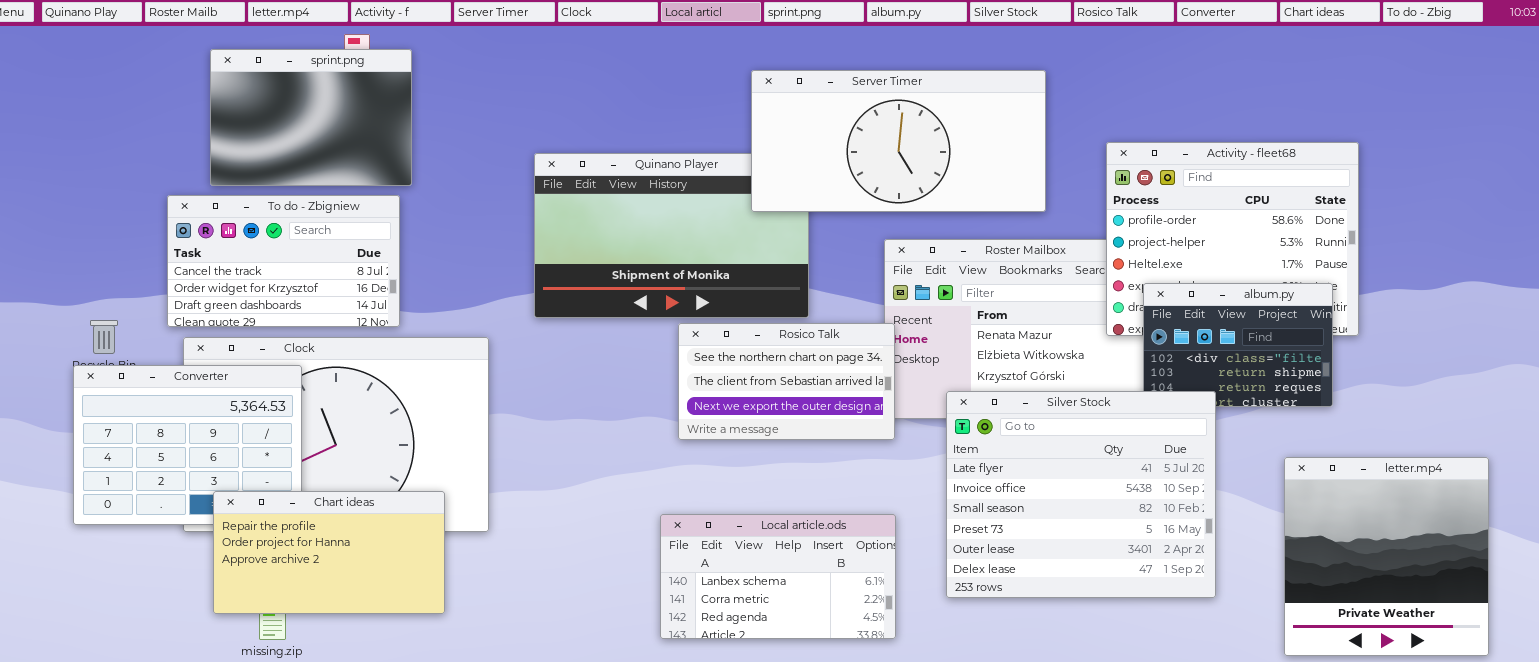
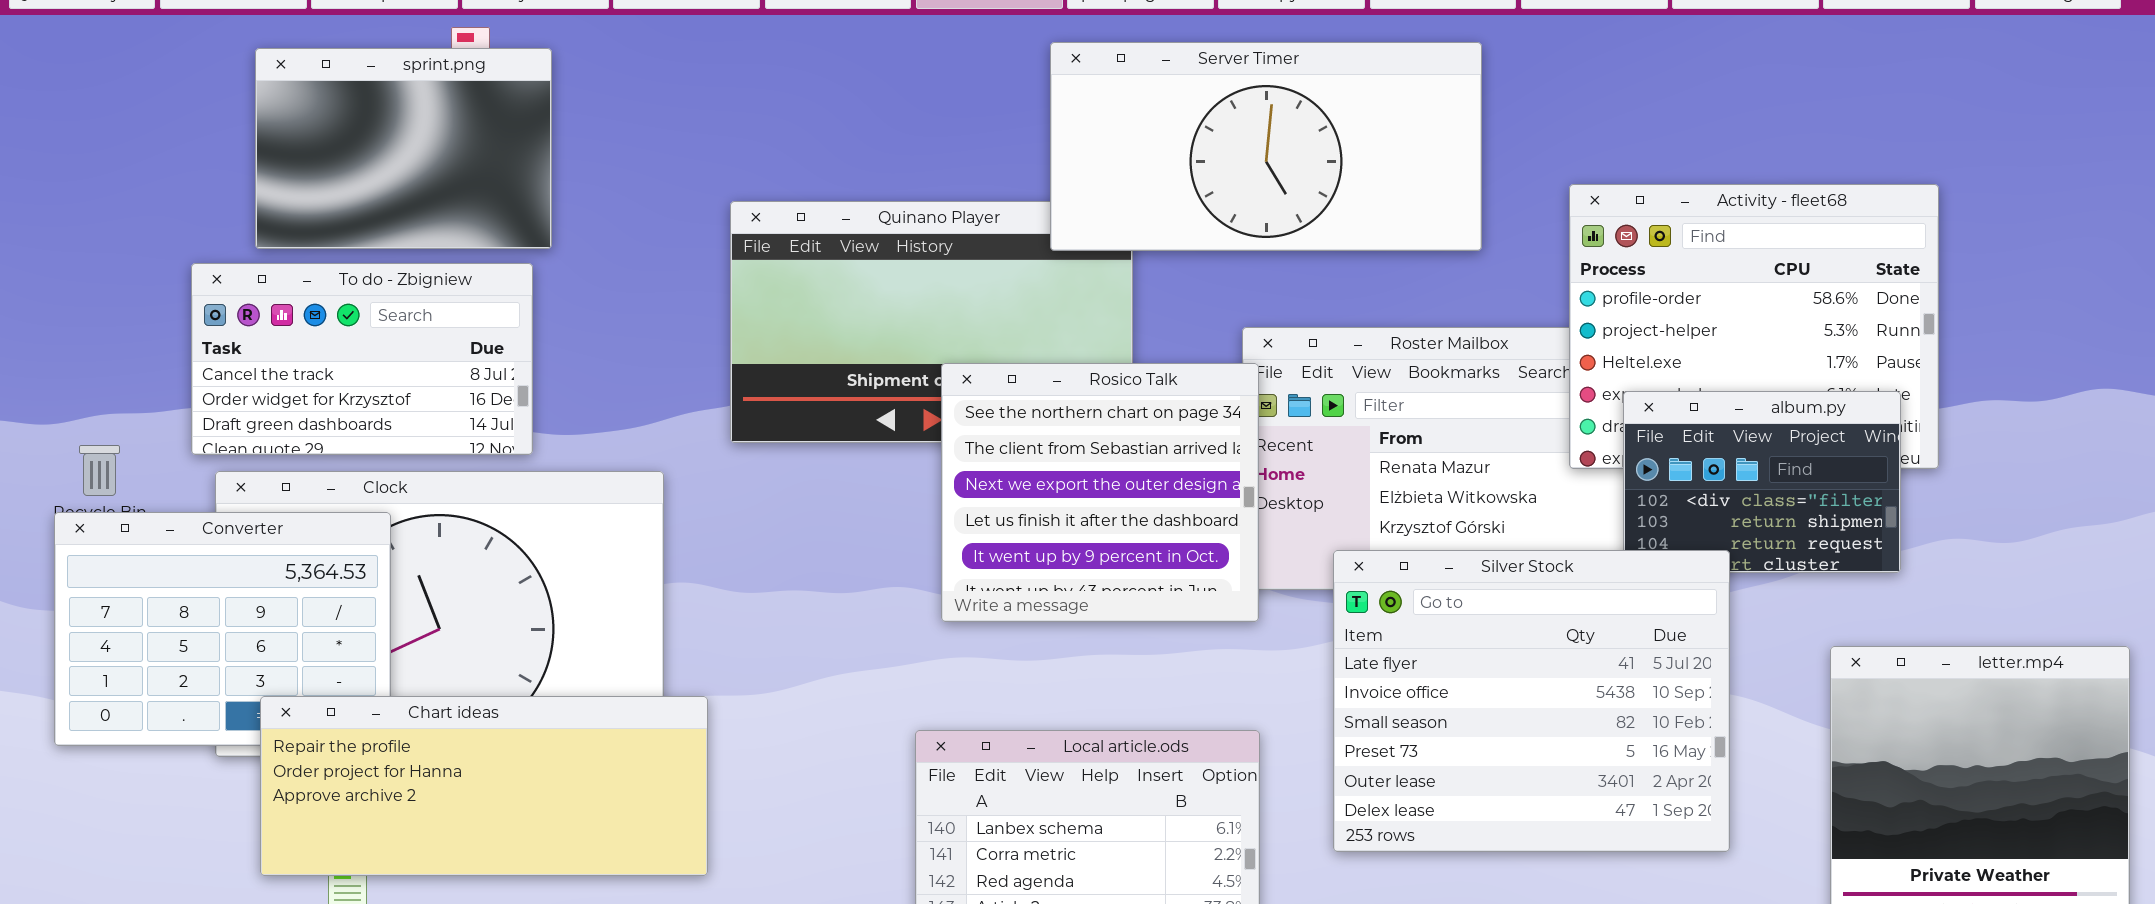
Server Timer: [751,70,1046,212] -> [1050,42,1482,251], moved
Rosico Talk: [678,323,895,440] -> [941,363,1259,622], resized
Chart ideas: [213,491,445,614] -> [260,696,708,876], resized

